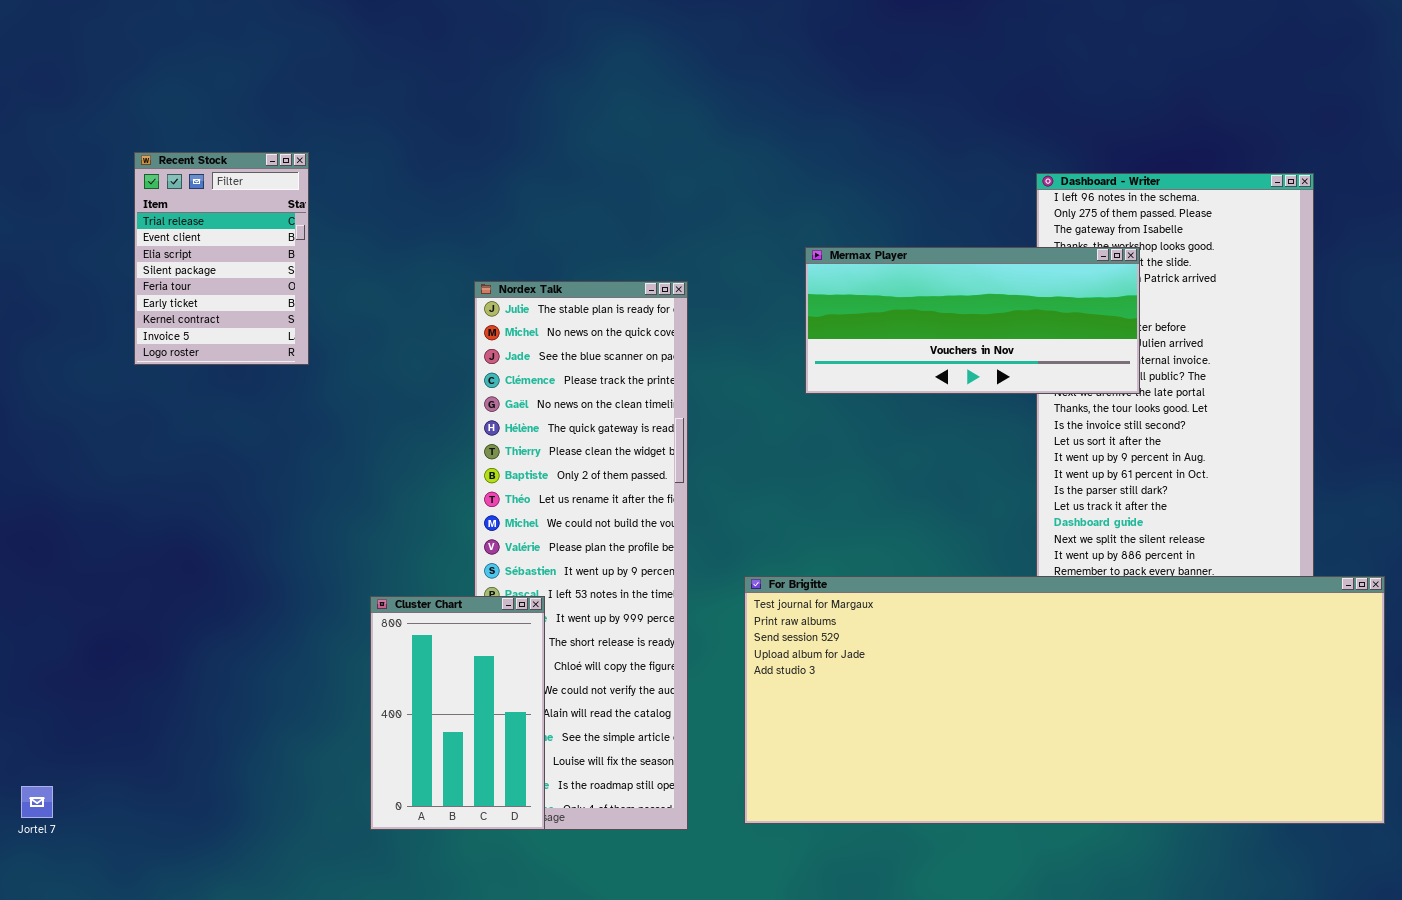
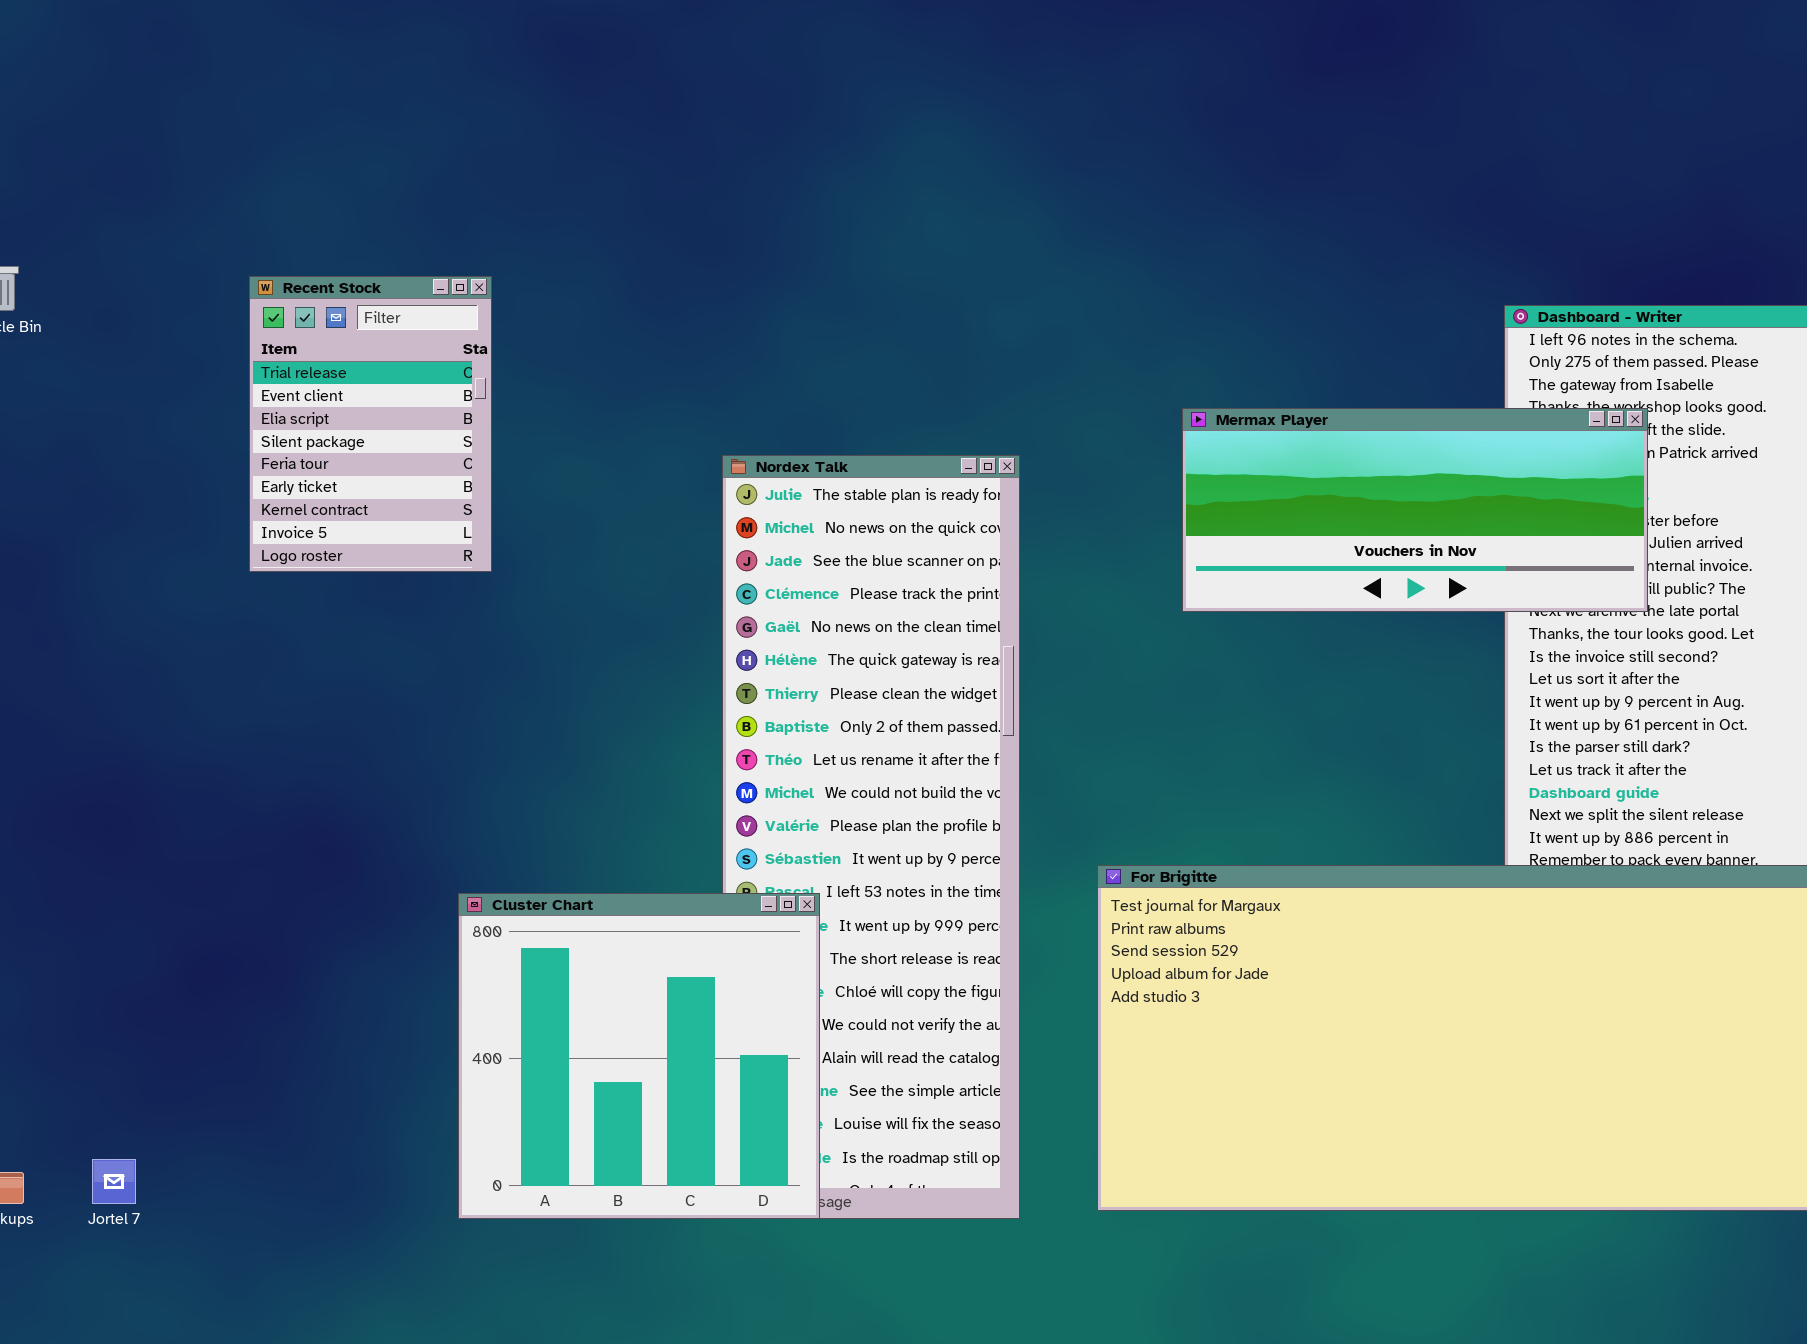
Cluster Chart: [370,596,545,830] -> [458,893,820,1219], resized

